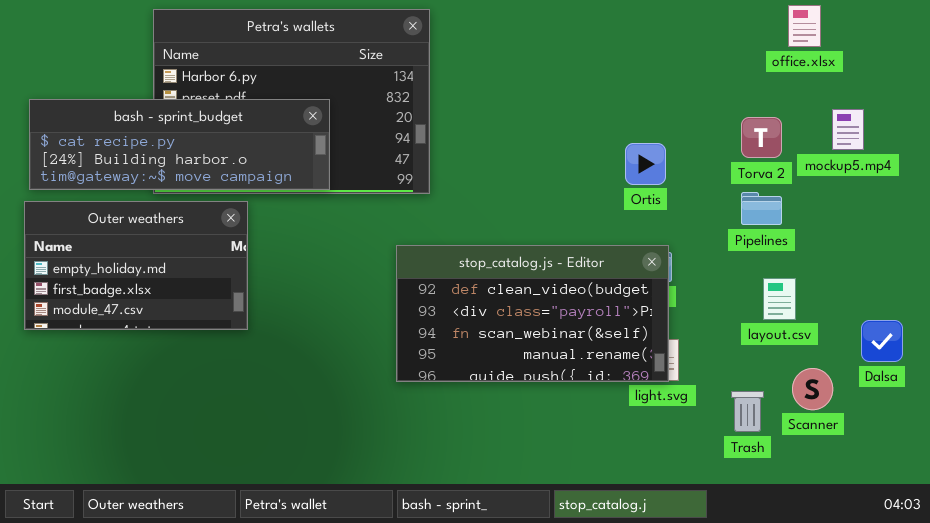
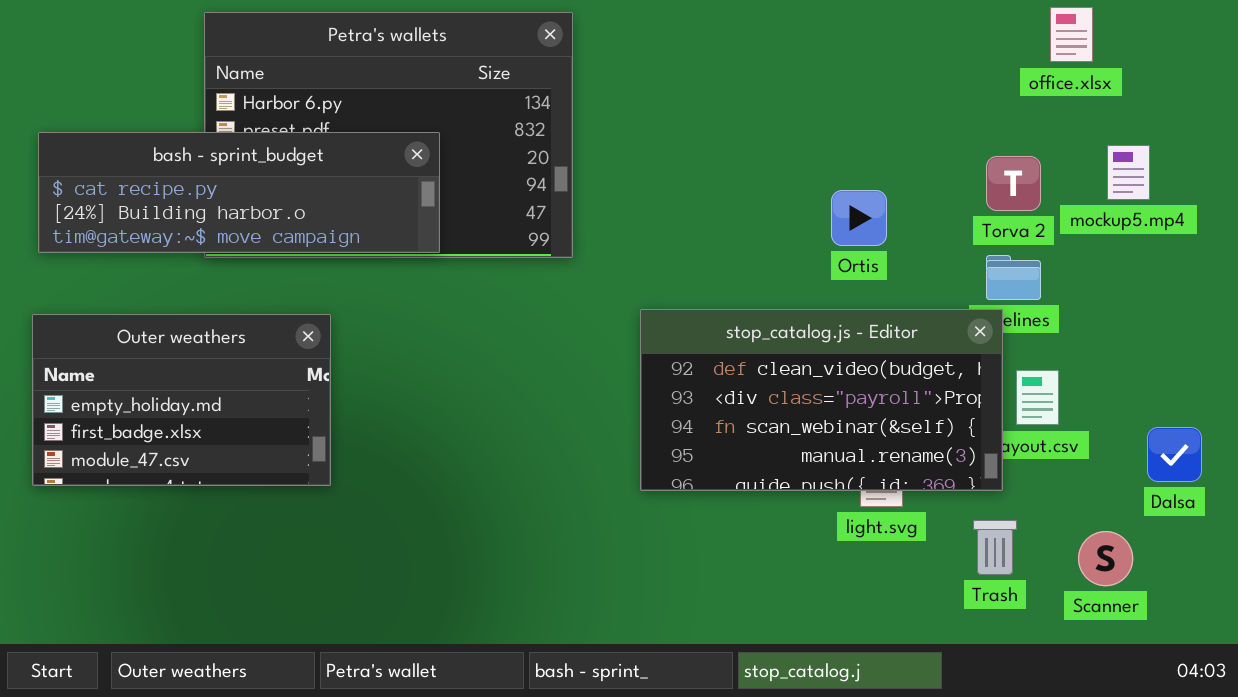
Outer weathers: [24,201,248,330] -> [32,314,331,486], moved
stop_catalog.js - Editor: [396,245,669,382] -> [640,309,1003,491], moved
Scanner: [792,368,833,410] -> [1078,531,1133,586], moved

